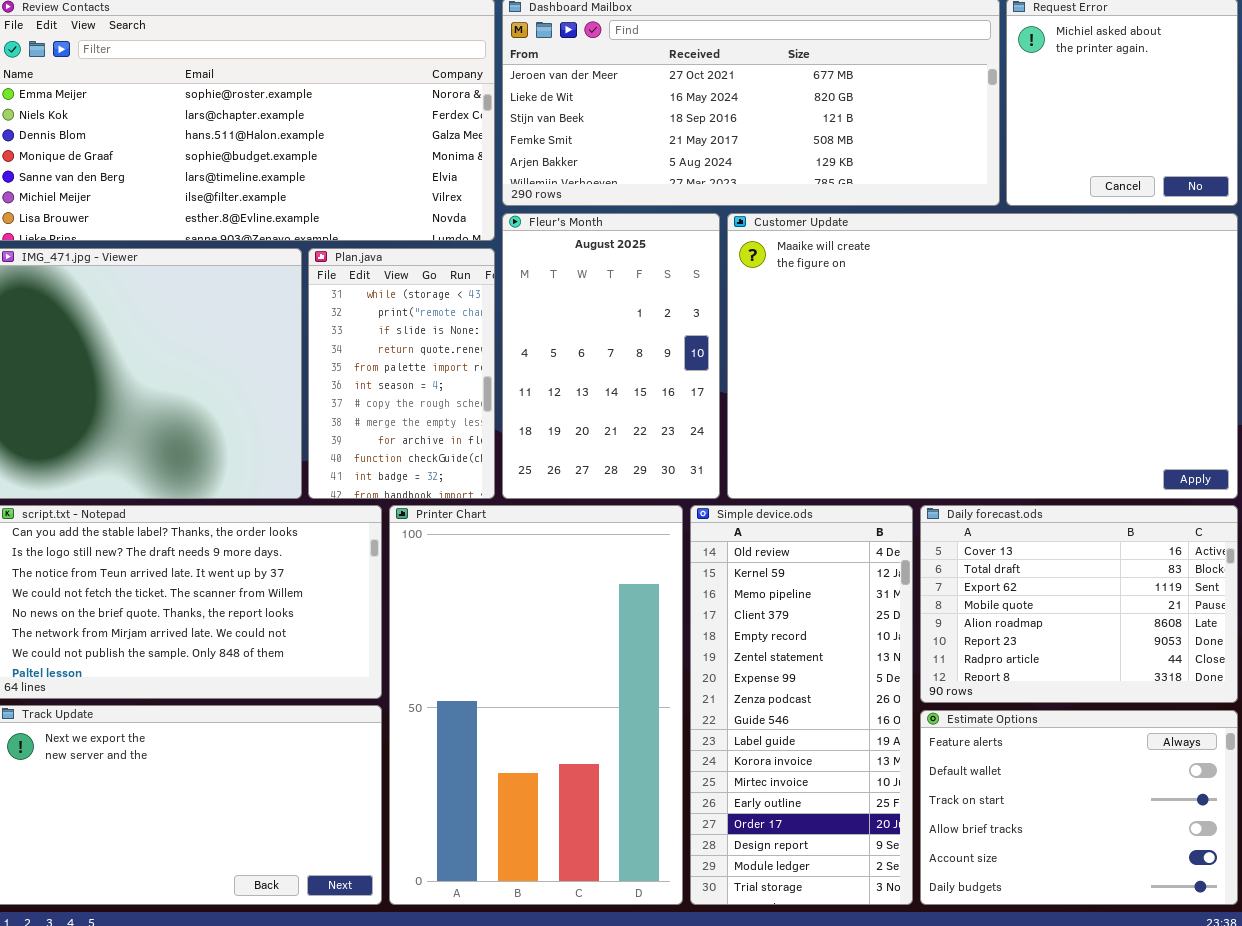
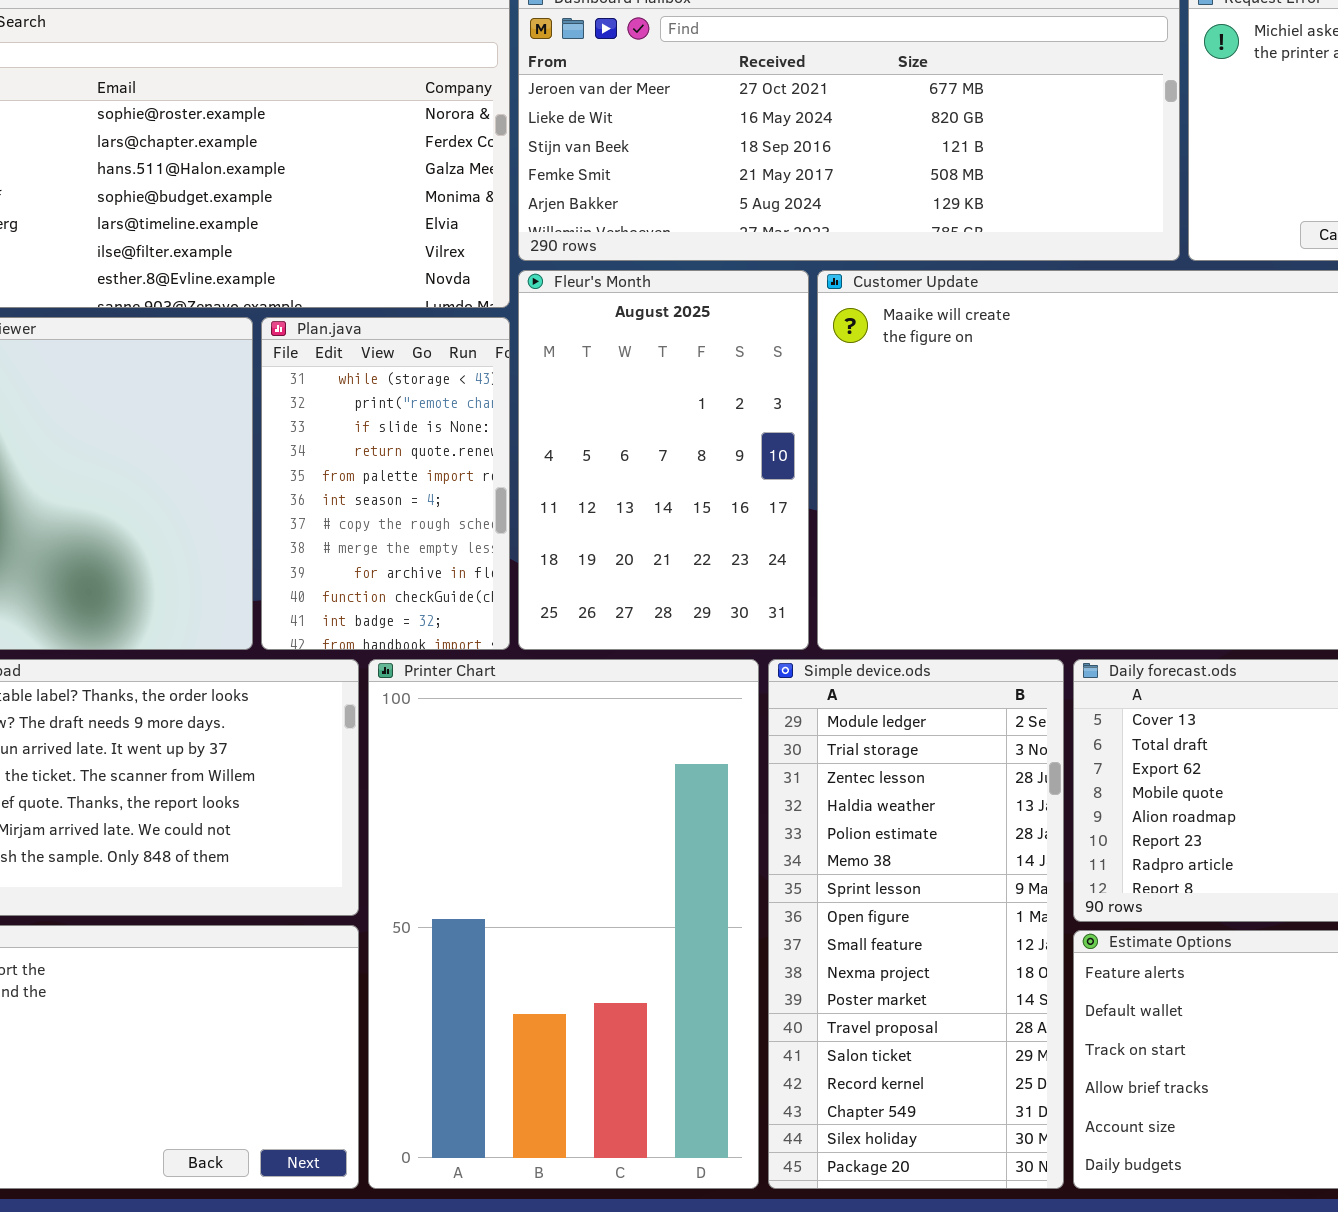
Simple device.ods: [690,505,913,905] -> [768,659,1064,1189], scrolled down 15 rows

